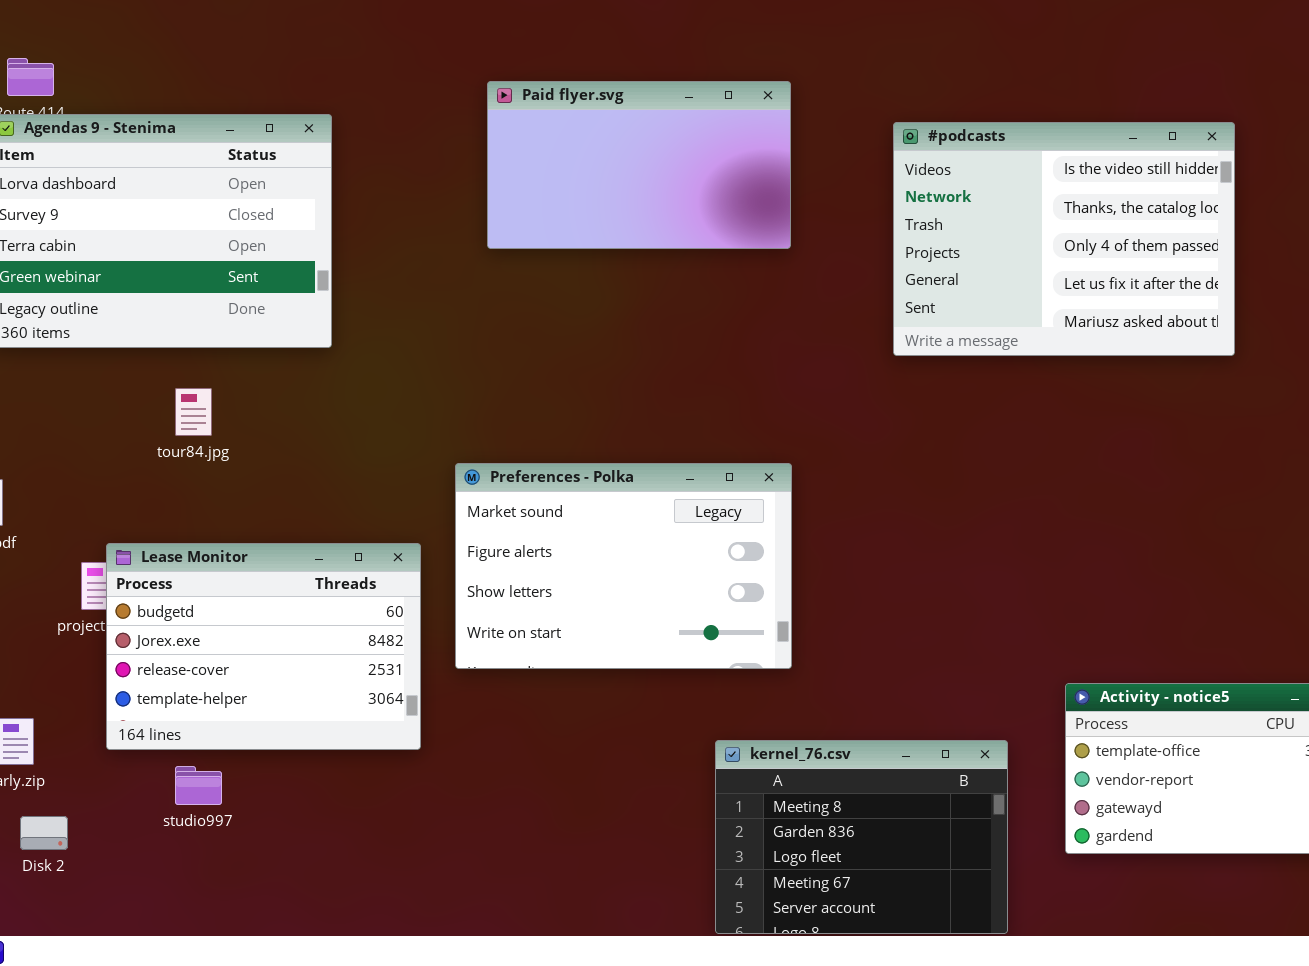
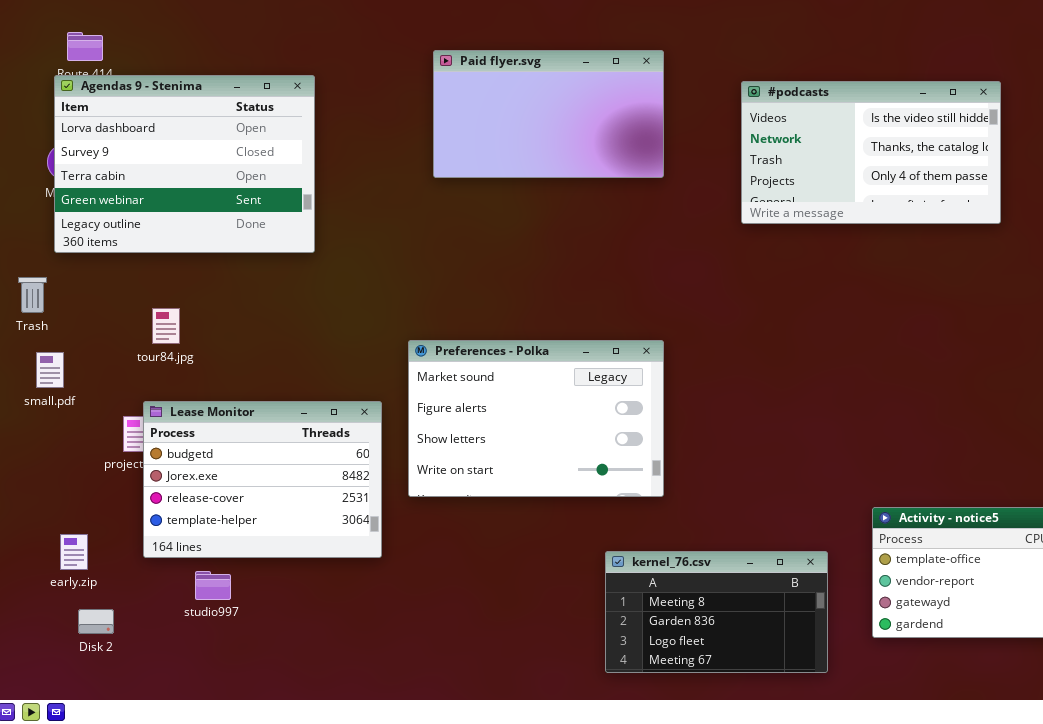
#podcasts: [893,122,1235,356] -> [741,81,1001,224], resized
tour84.jpg: [175,388,212,436] -> [152,308,180,344], moved
kernel_76.csv: [715,740,1008,934] -> [605,551,828,673], resized

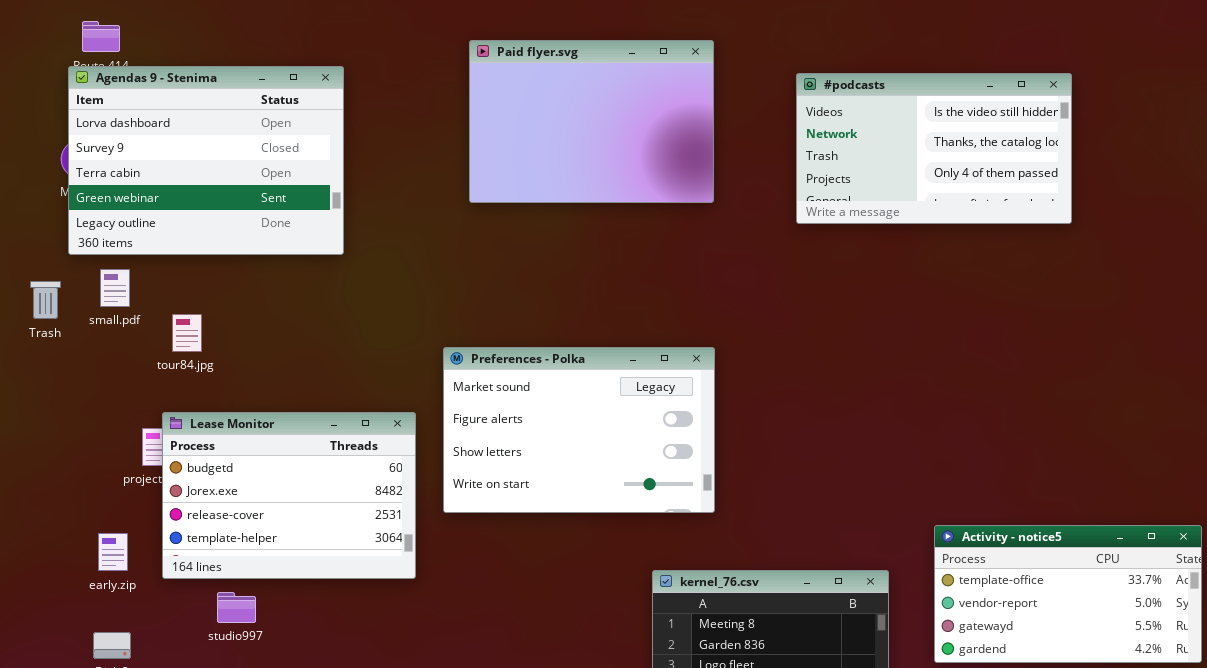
Paid flyer.svg: [433,50,664,178] -> [469,40,714,203], resized
small.pdf: [36,352,64,388] -> [100,269,130,307], moved
early.zip: [60,534,88,570] -> [98,533,128,571], moved

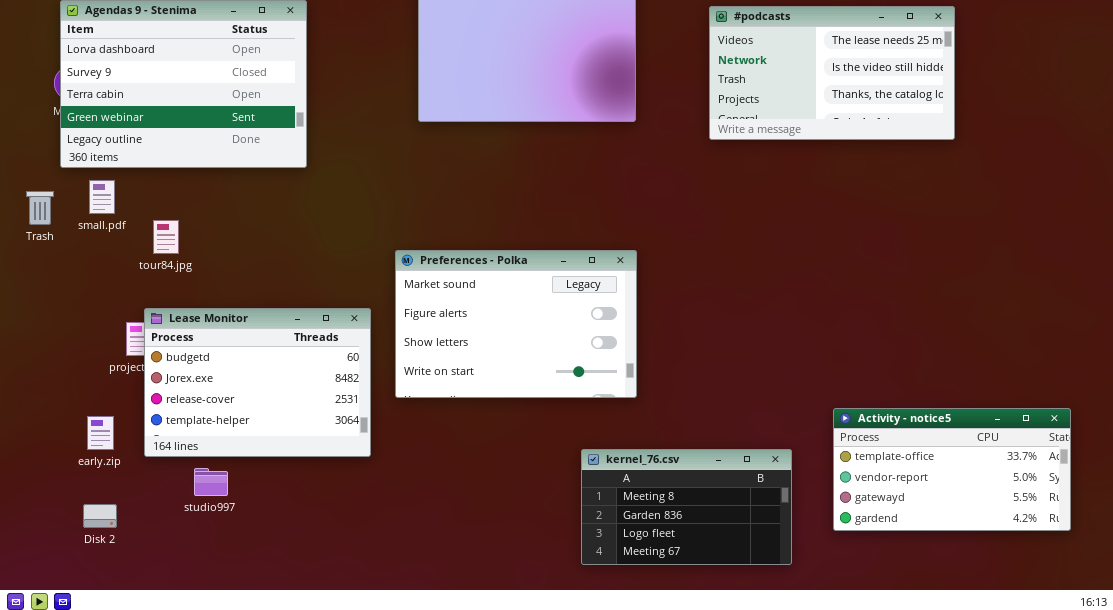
#podcasts: [796,73,1072,224] -> [709,6,955,140], scrolled up 1 row

